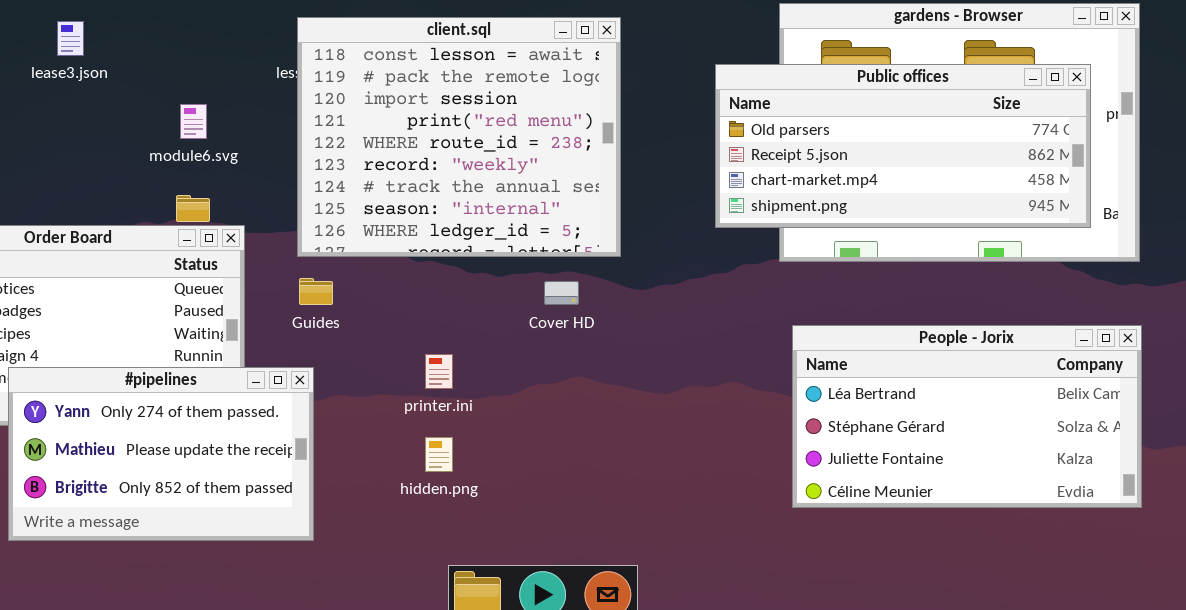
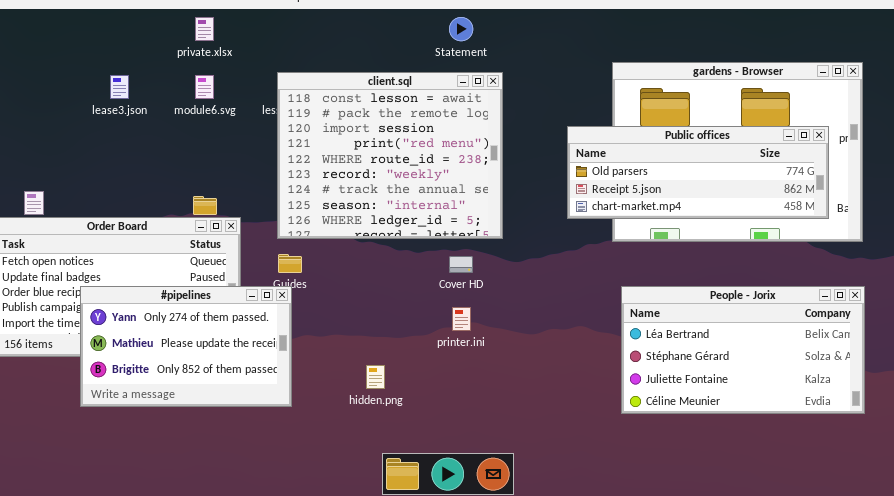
Public offices: [715,64,1091,228] -> [567,126,829,219], resized
module6.svg: [180,104,207,139] -> [195,75,214,99], moved
printer.ini: [425,354,453,389] -> [452,307,471,331], moved
#pipelines: [8,367,314,541] -> [80,286,292,407], moved

